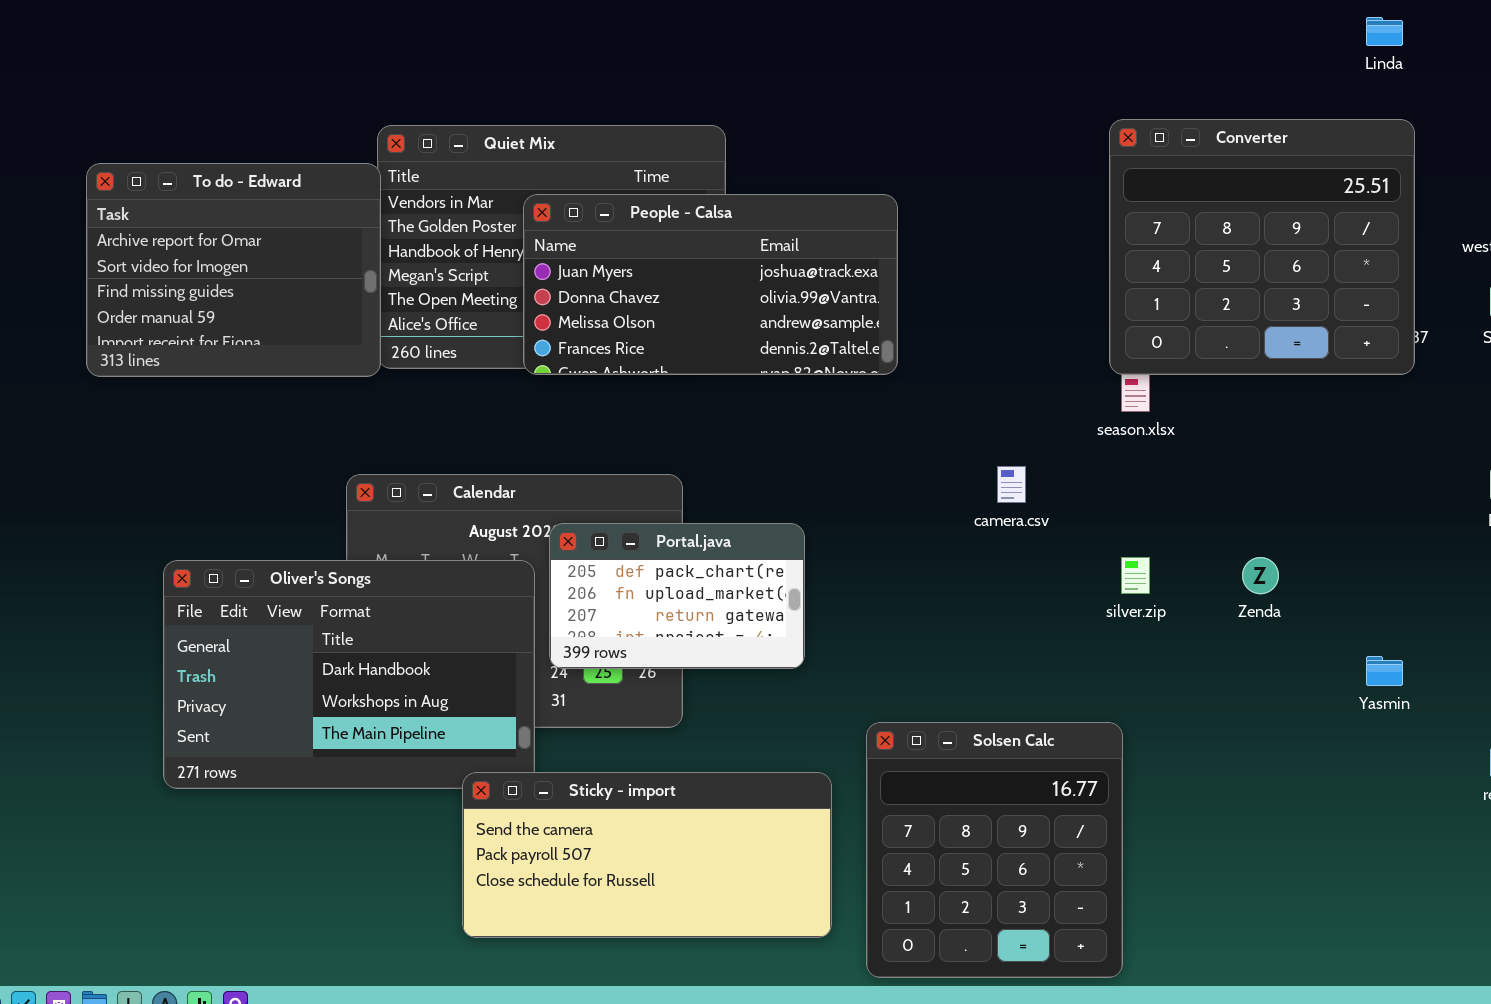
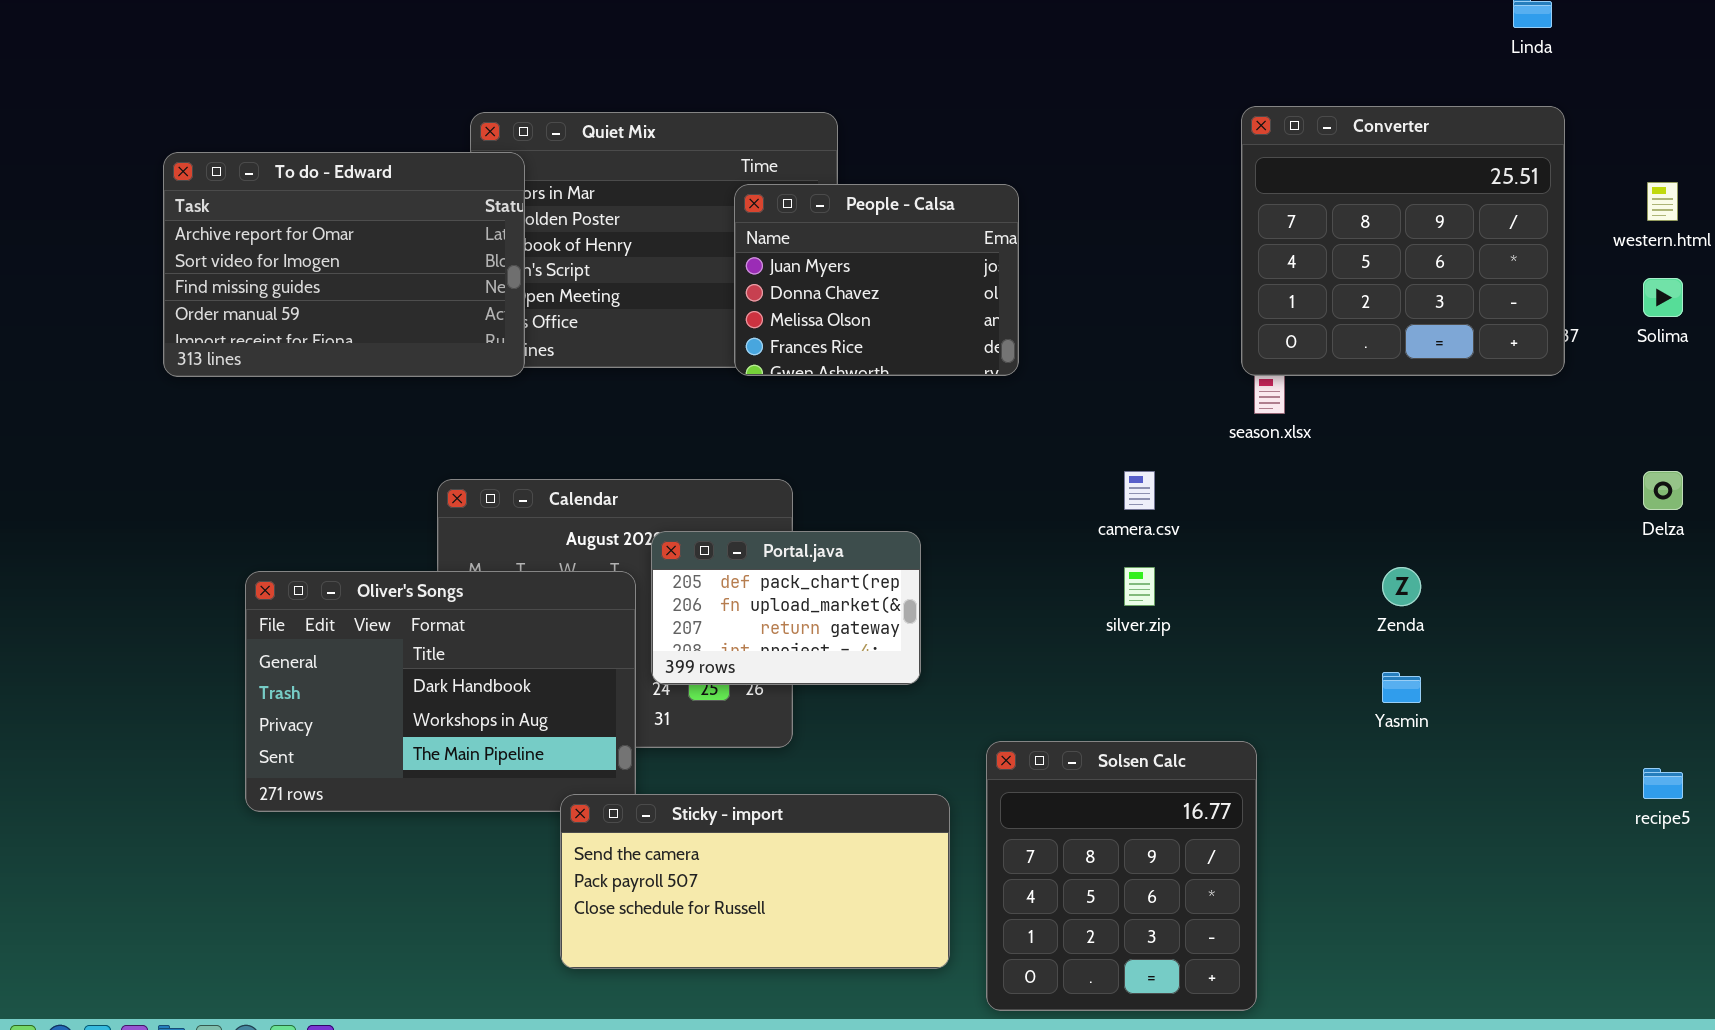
To do - Edward: [86,163,381,377] -> [163,152,525,377], resized
People - Calsa: [523,194,898,375] -> [734,184,1019,376], resized
silver.zip: [1121,557,1150,594] -> [1124,567,1155,606], moved
Yasmin: [1366,656,1403,686] -> [1382,672,1421,703], moved

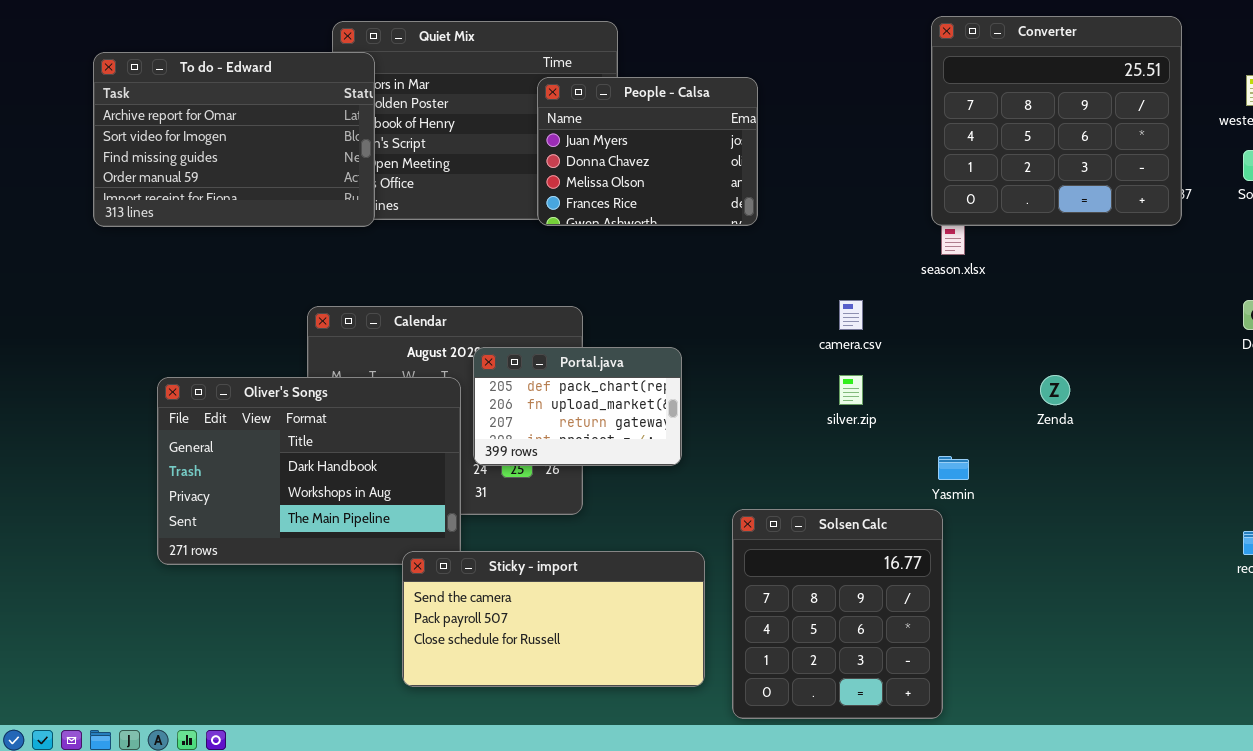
Yasmin: [1382,672,1421,703] -> [938,456,969,480], moved

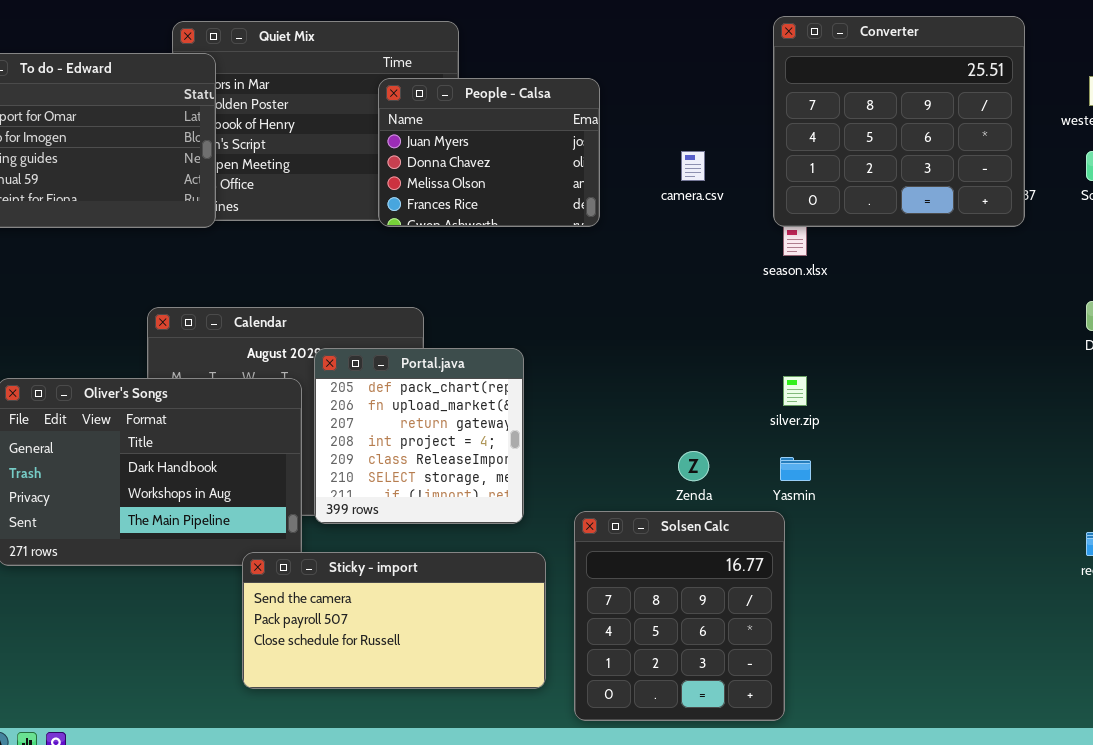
camera.csv: [839,300,863,330] -> [681,151,705,181], moved
Portal.java: [473,347,682,466] -> [314,348,524,524], resized
silver.zip: [839,375,863,405] -> [783,376,807,406], moved
Zenda: [1040,375,1070,405] -> [678,451,709,481], moved

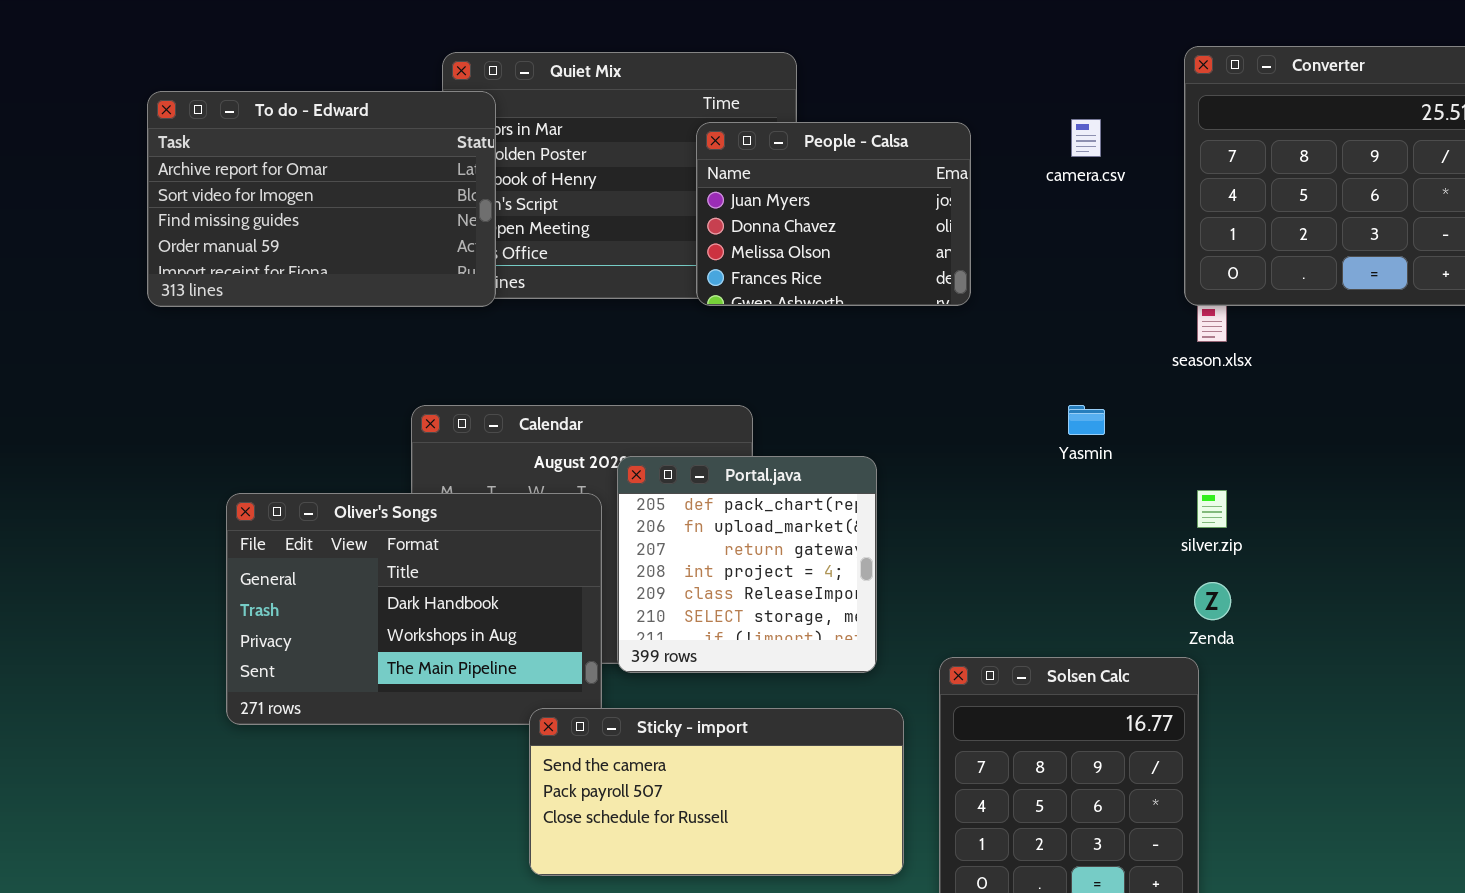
camera.csv: [681,151,705,181] -> [1071,119,1101,157], moved
Zenda: [678,451,709,481] -> [1194,582,1231,620], moved
Yasmin: [780,457,811,481] -> [1068,405,1105,435], moved

